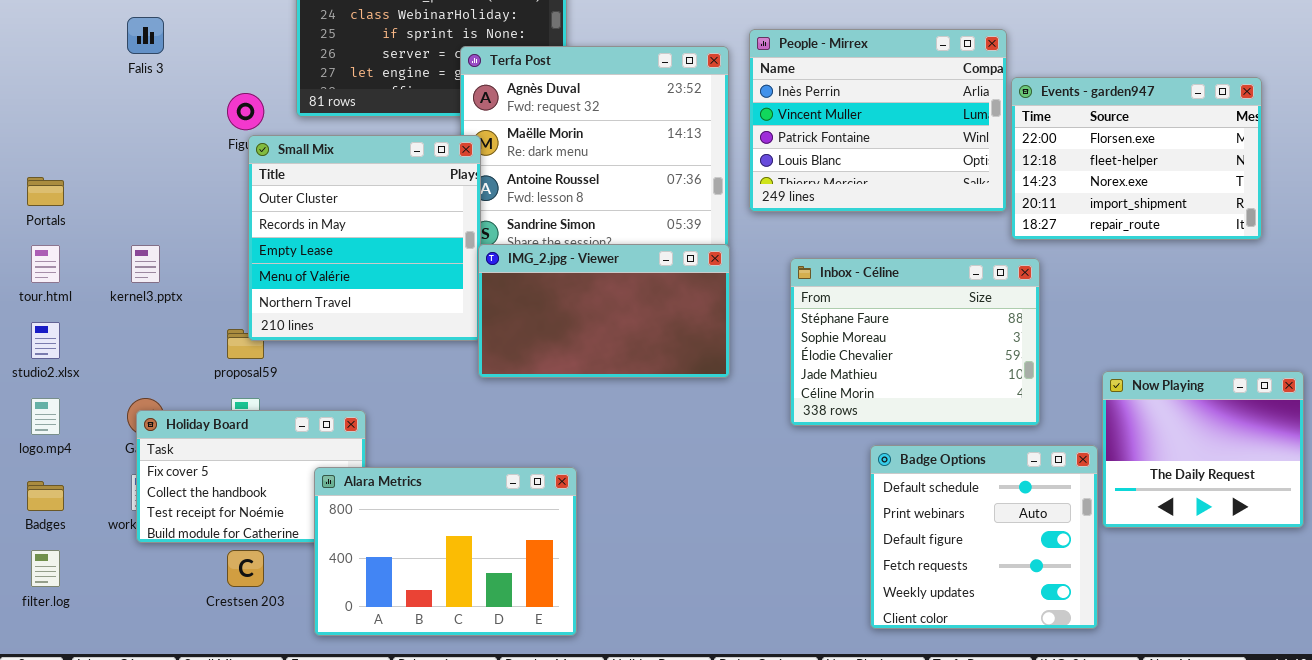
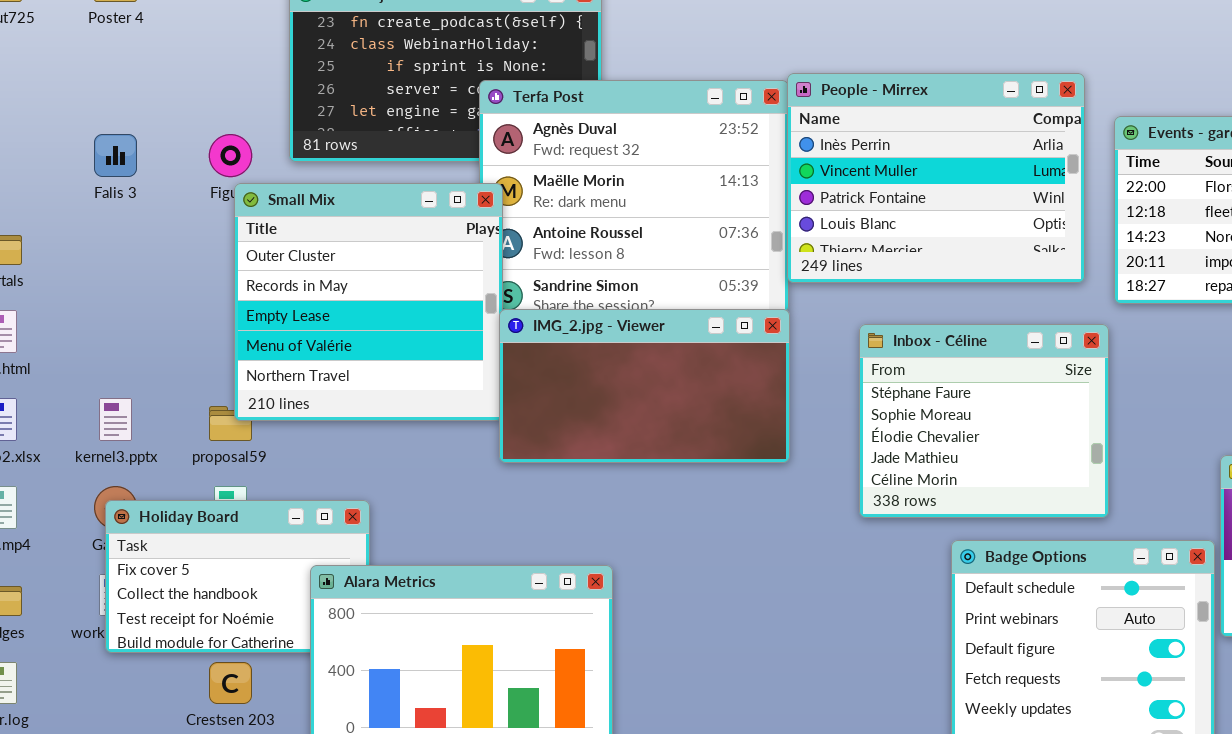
Falis 3: [127,17,164,54] -> [94,134,137,177], moved
People - Mirrex: [749,29,1007,212] -> [787,73,1085,283], moved
kernel3.pptx: [131,245,160,283] -> [99,398,132,441], moved
Inbox - Céline: [790,258,1040,426] -> [859,324,1109,518], resized

